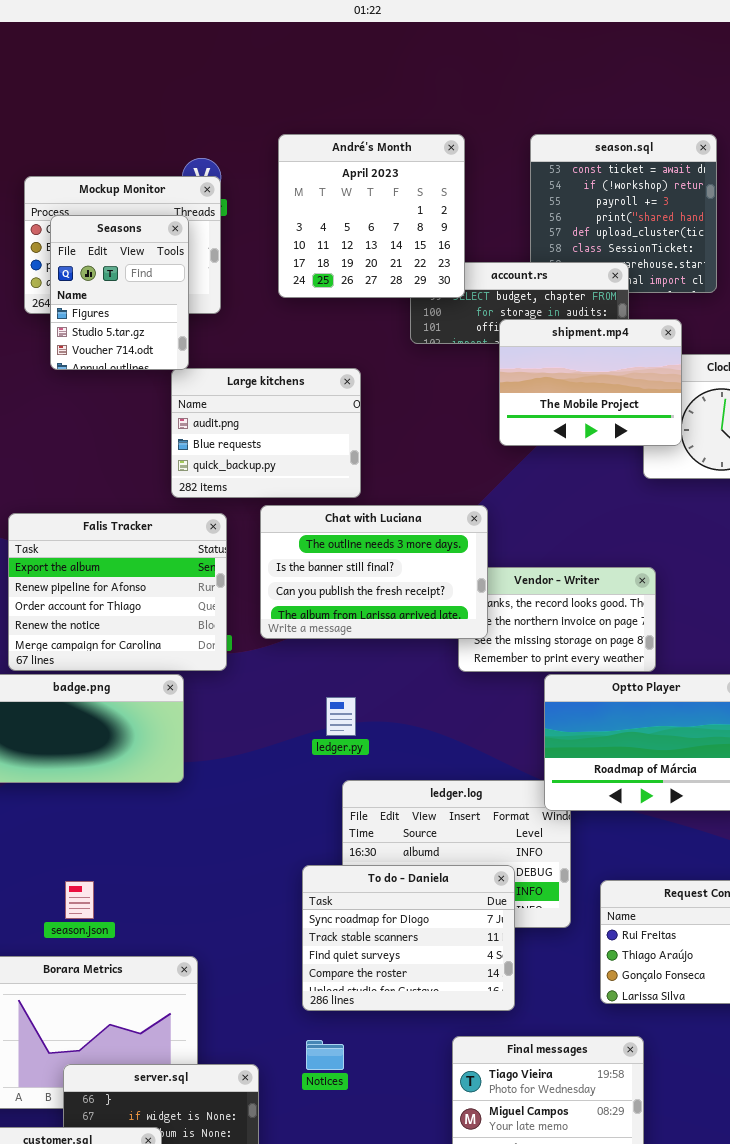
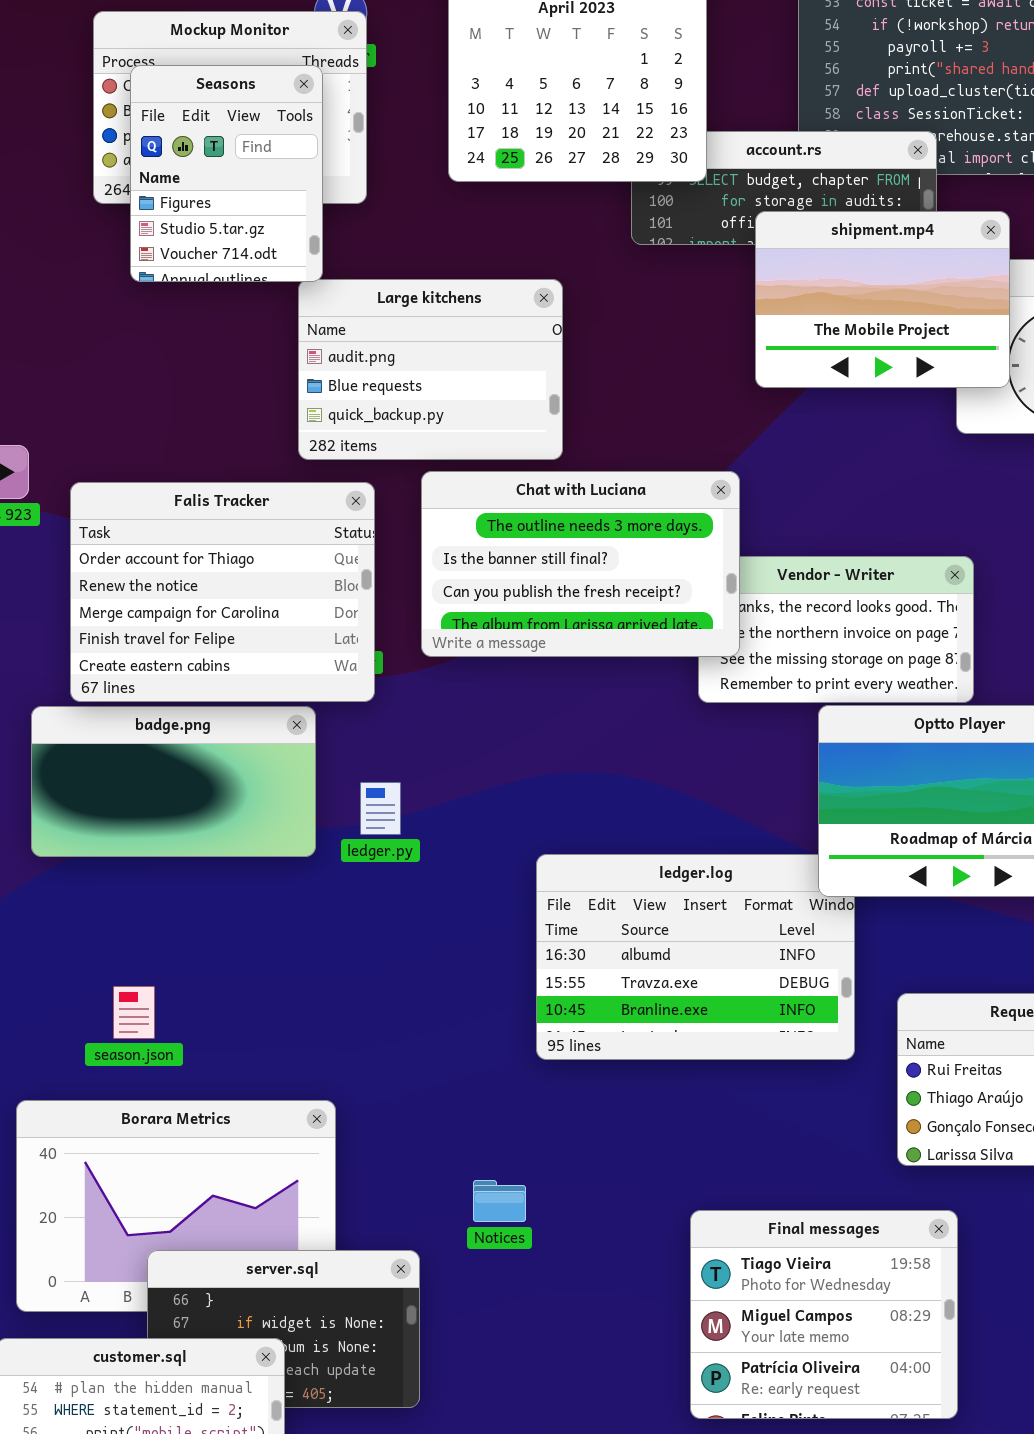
Falis Tracker: [8,513,227,671] -> [70,482,375,702], scrolled down 2 rows
ledger.py: [326,697,356,736] -> [360,782,401,835], moved
To do - Daniela: [302,865,515,1011] -> none, closed
season.json: [65,881,94,919] -> [113,986,155,1039], moved
Notices: [306,1040,344,1070] -> [473,1180,526,1222], moved

